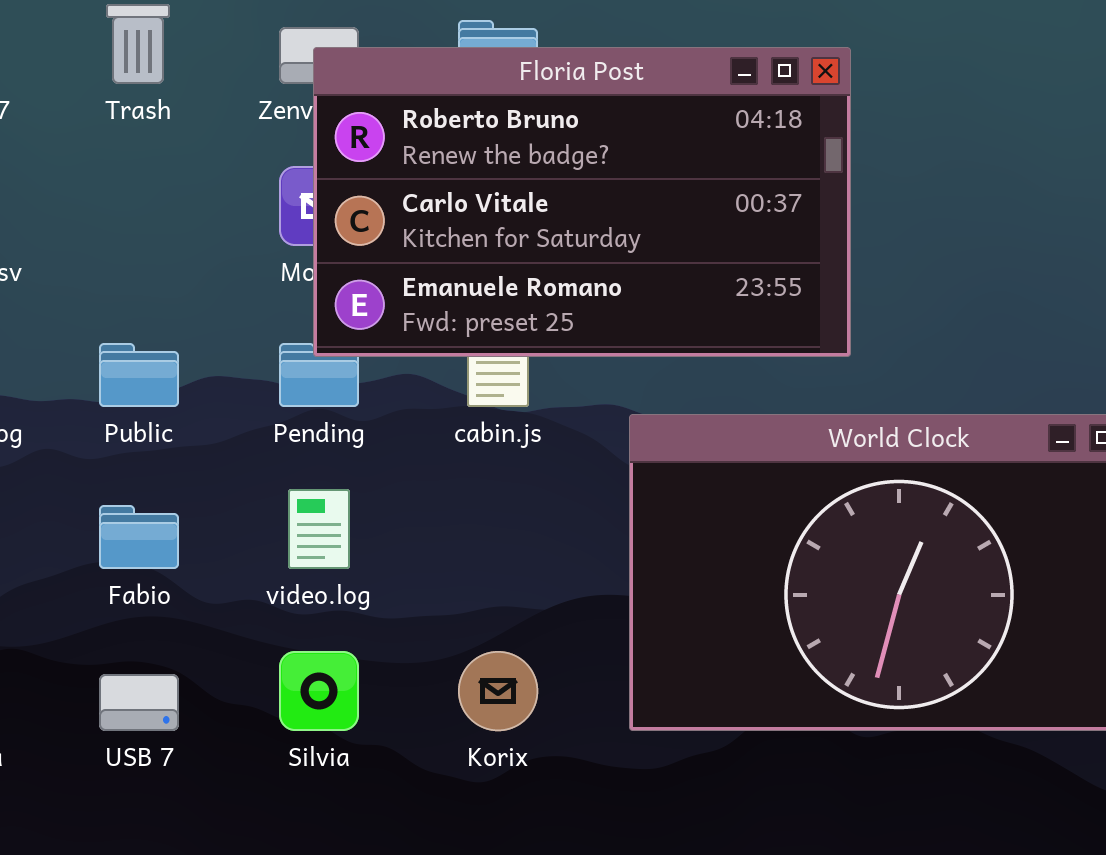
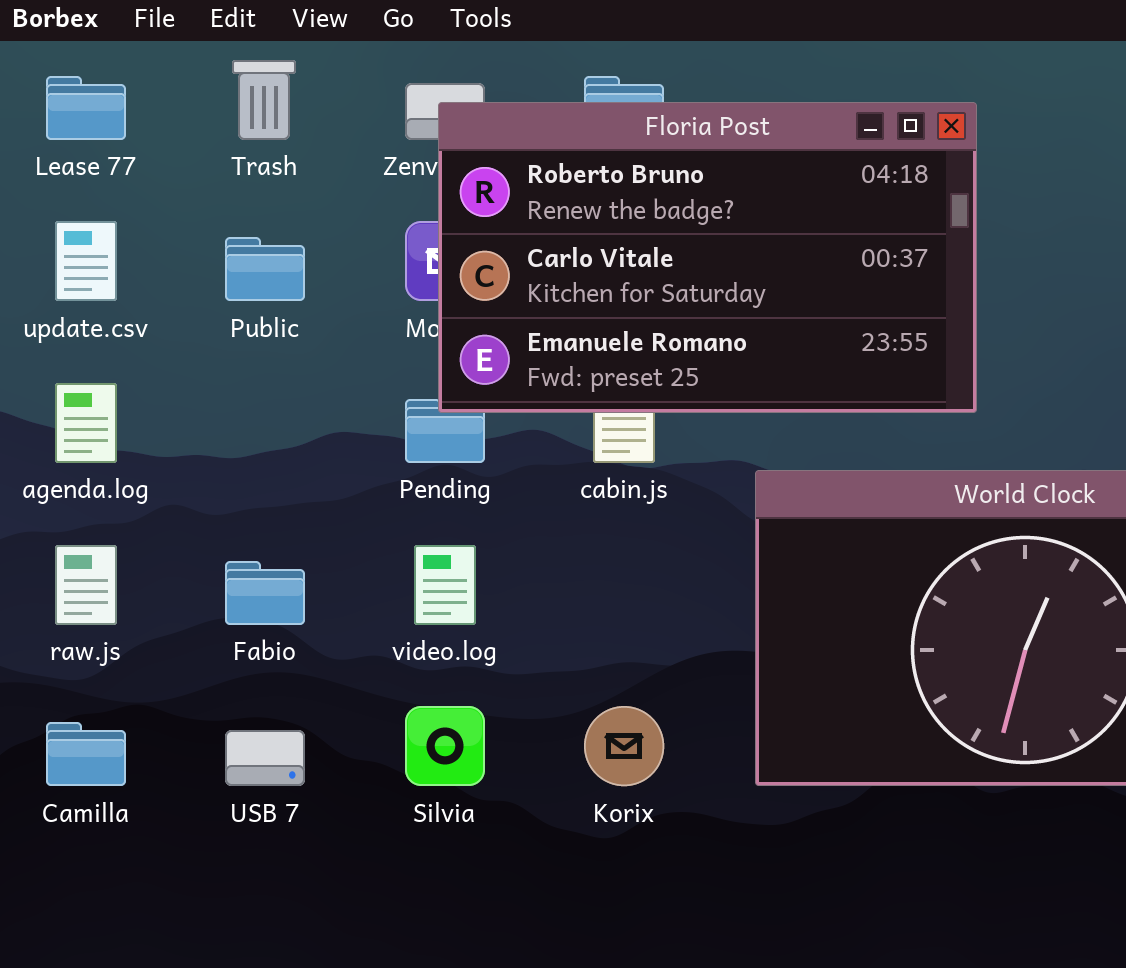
Public: [99,343,179,407] -> [225,237,305,301], moved

